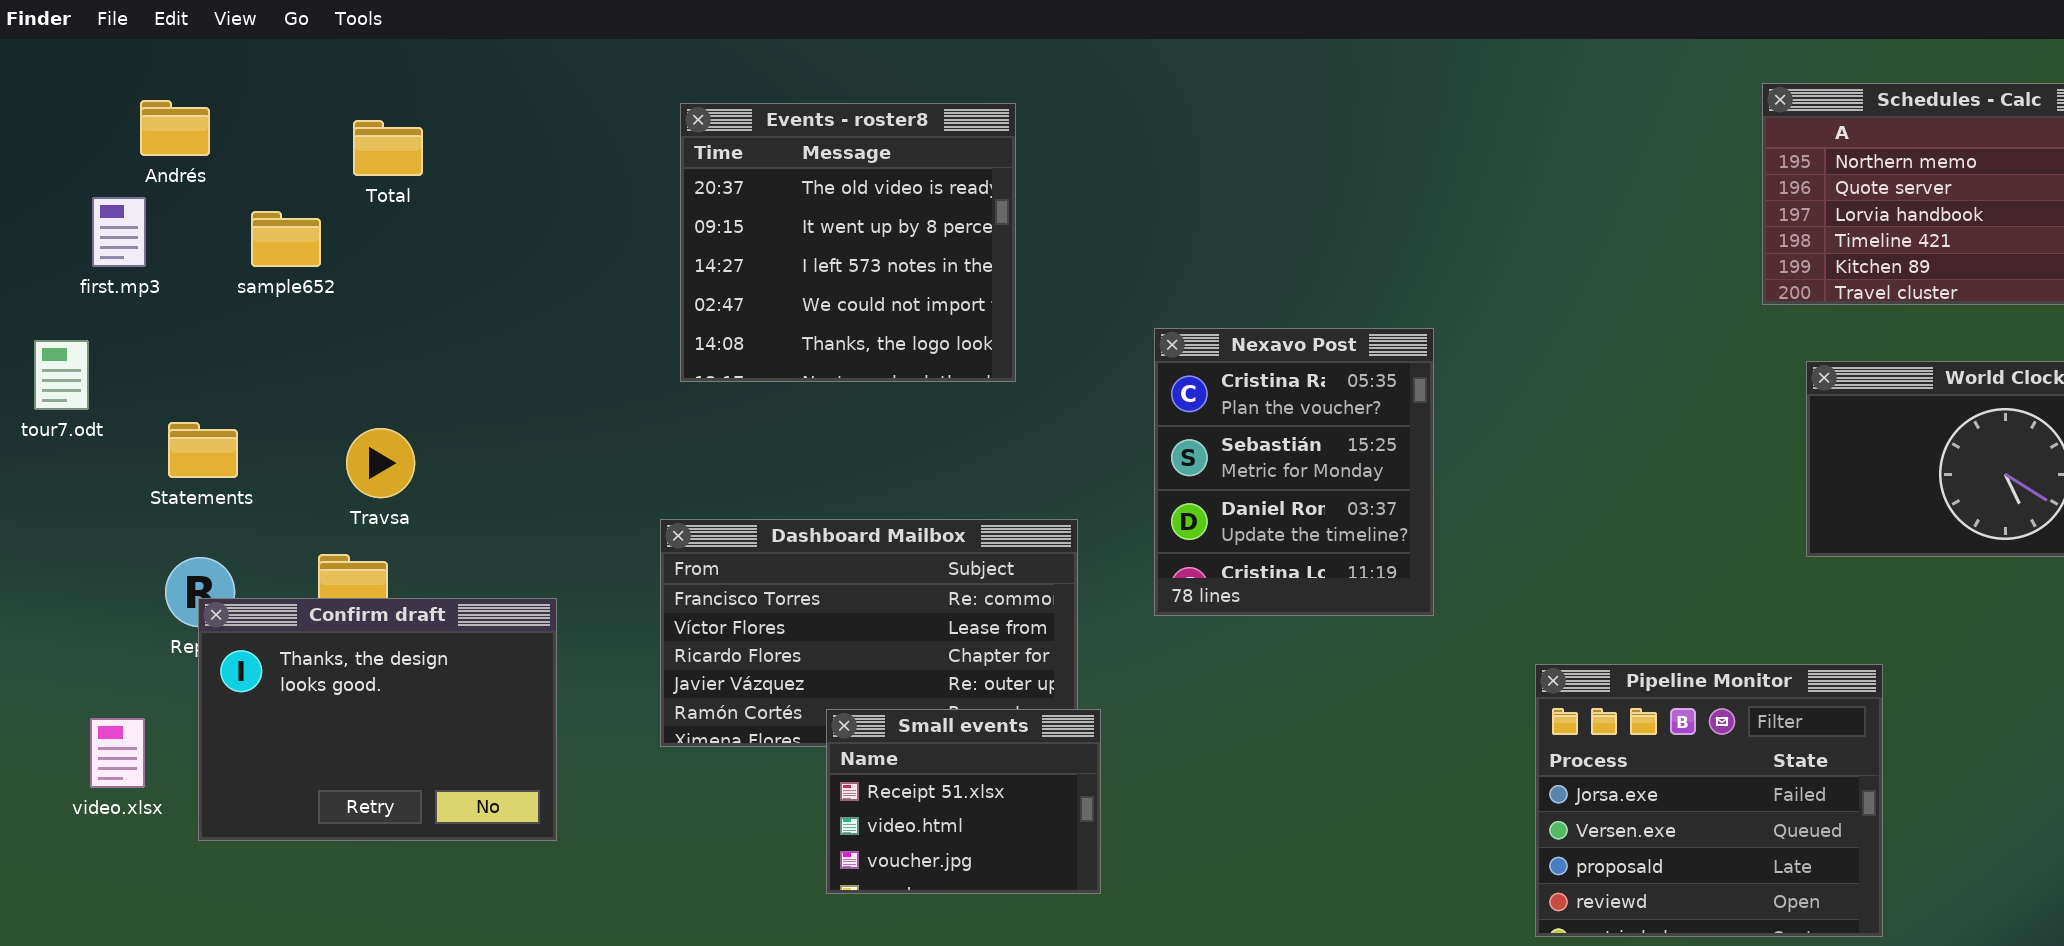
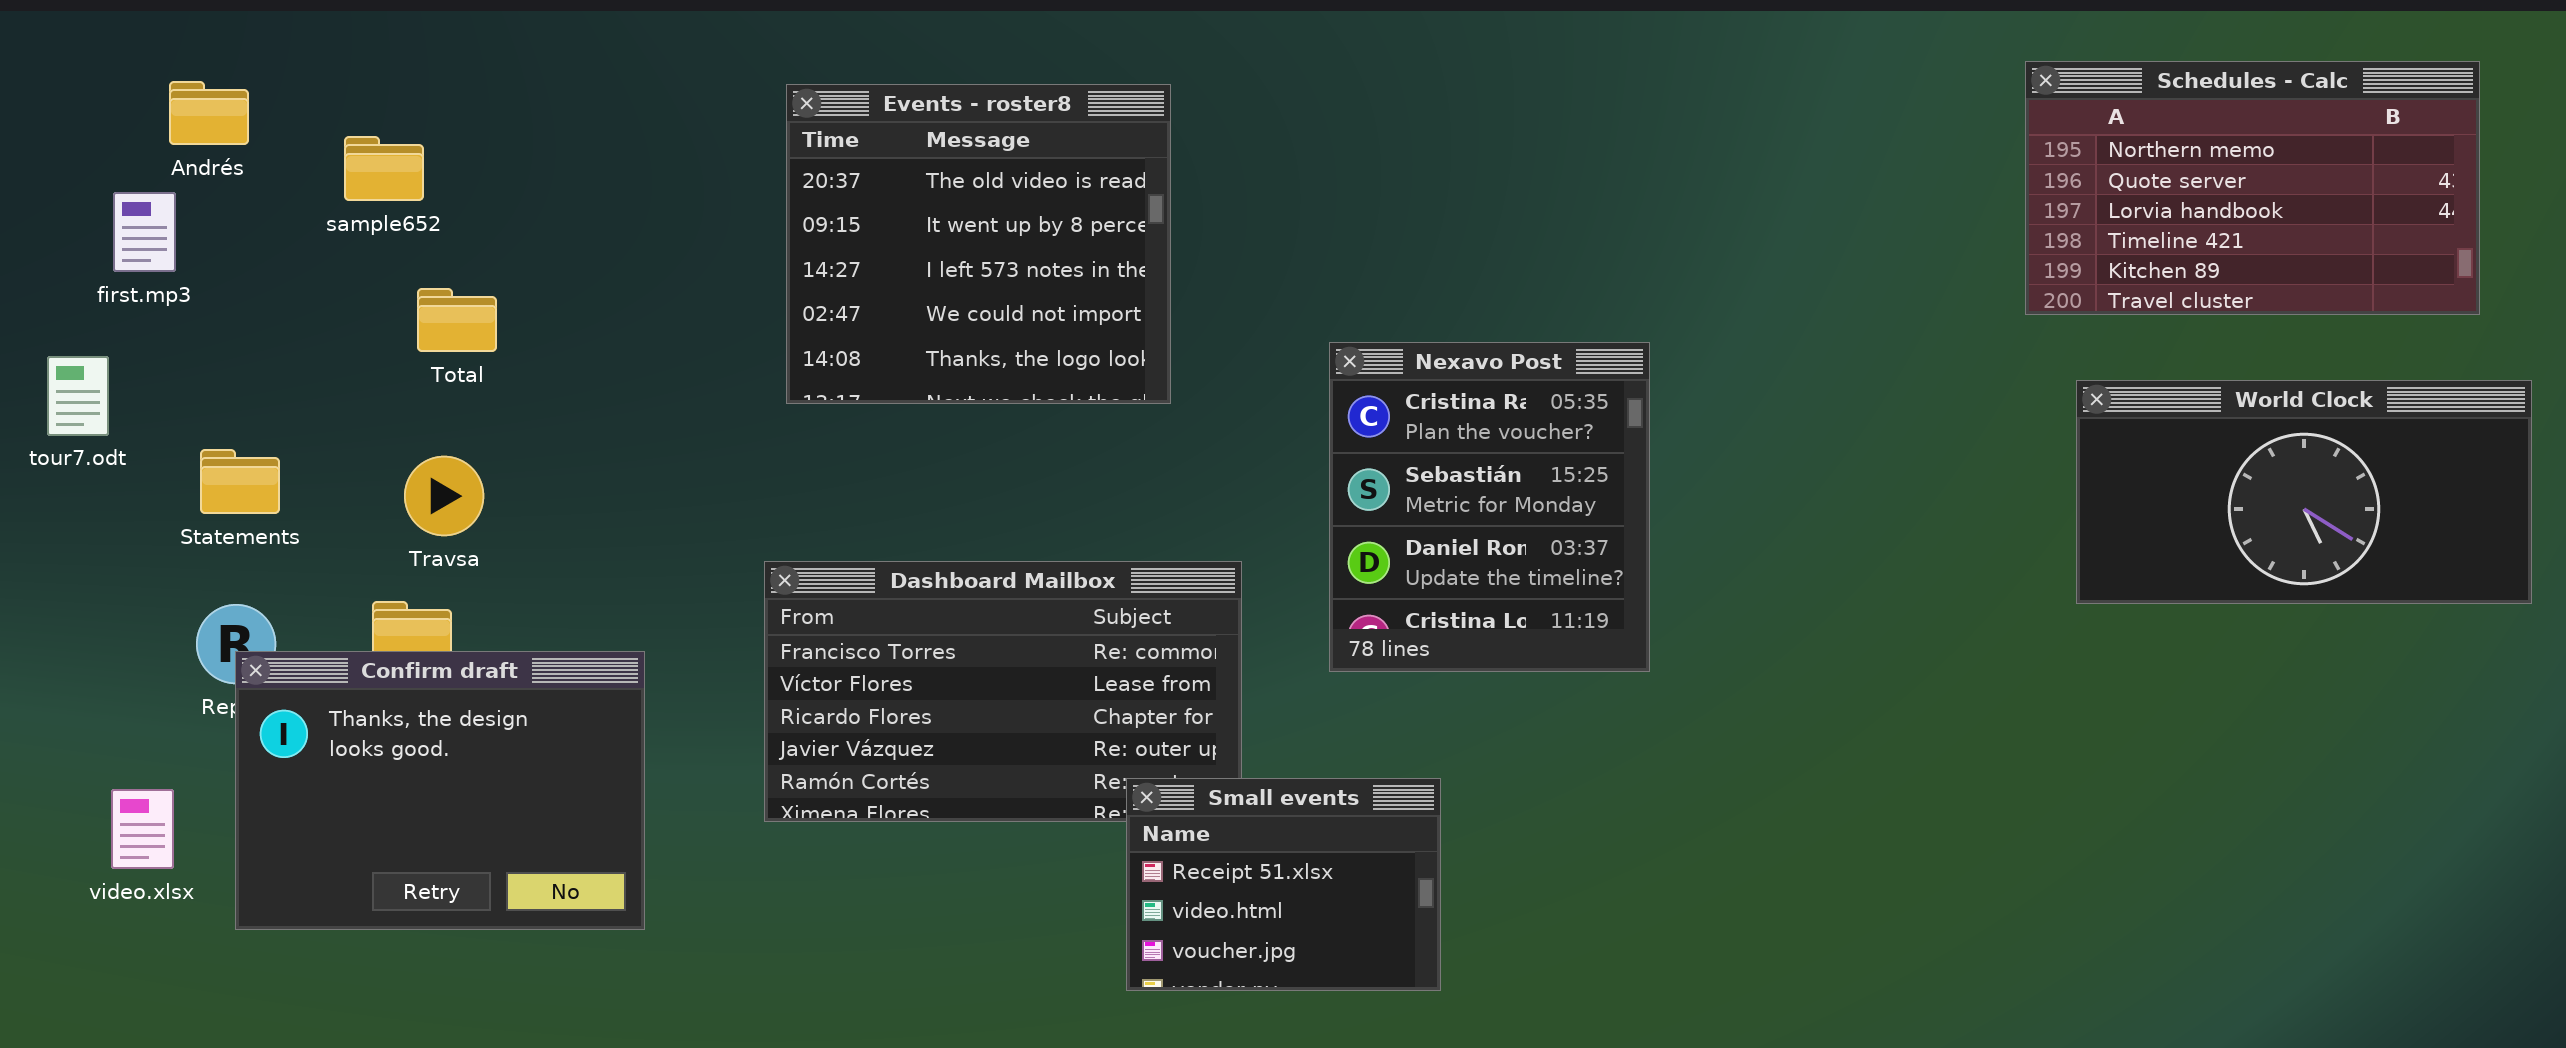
Total: [353,120,423,176] -> [417,288,497,352], moved
sample652: [251,211,321,267] -> [344,136,424,201], moved
Pipeline Monitor: [1535,664,1883,937] -> none, closed
Small events: [826,709,1101,894] -> [1126,778,1441,991], moved

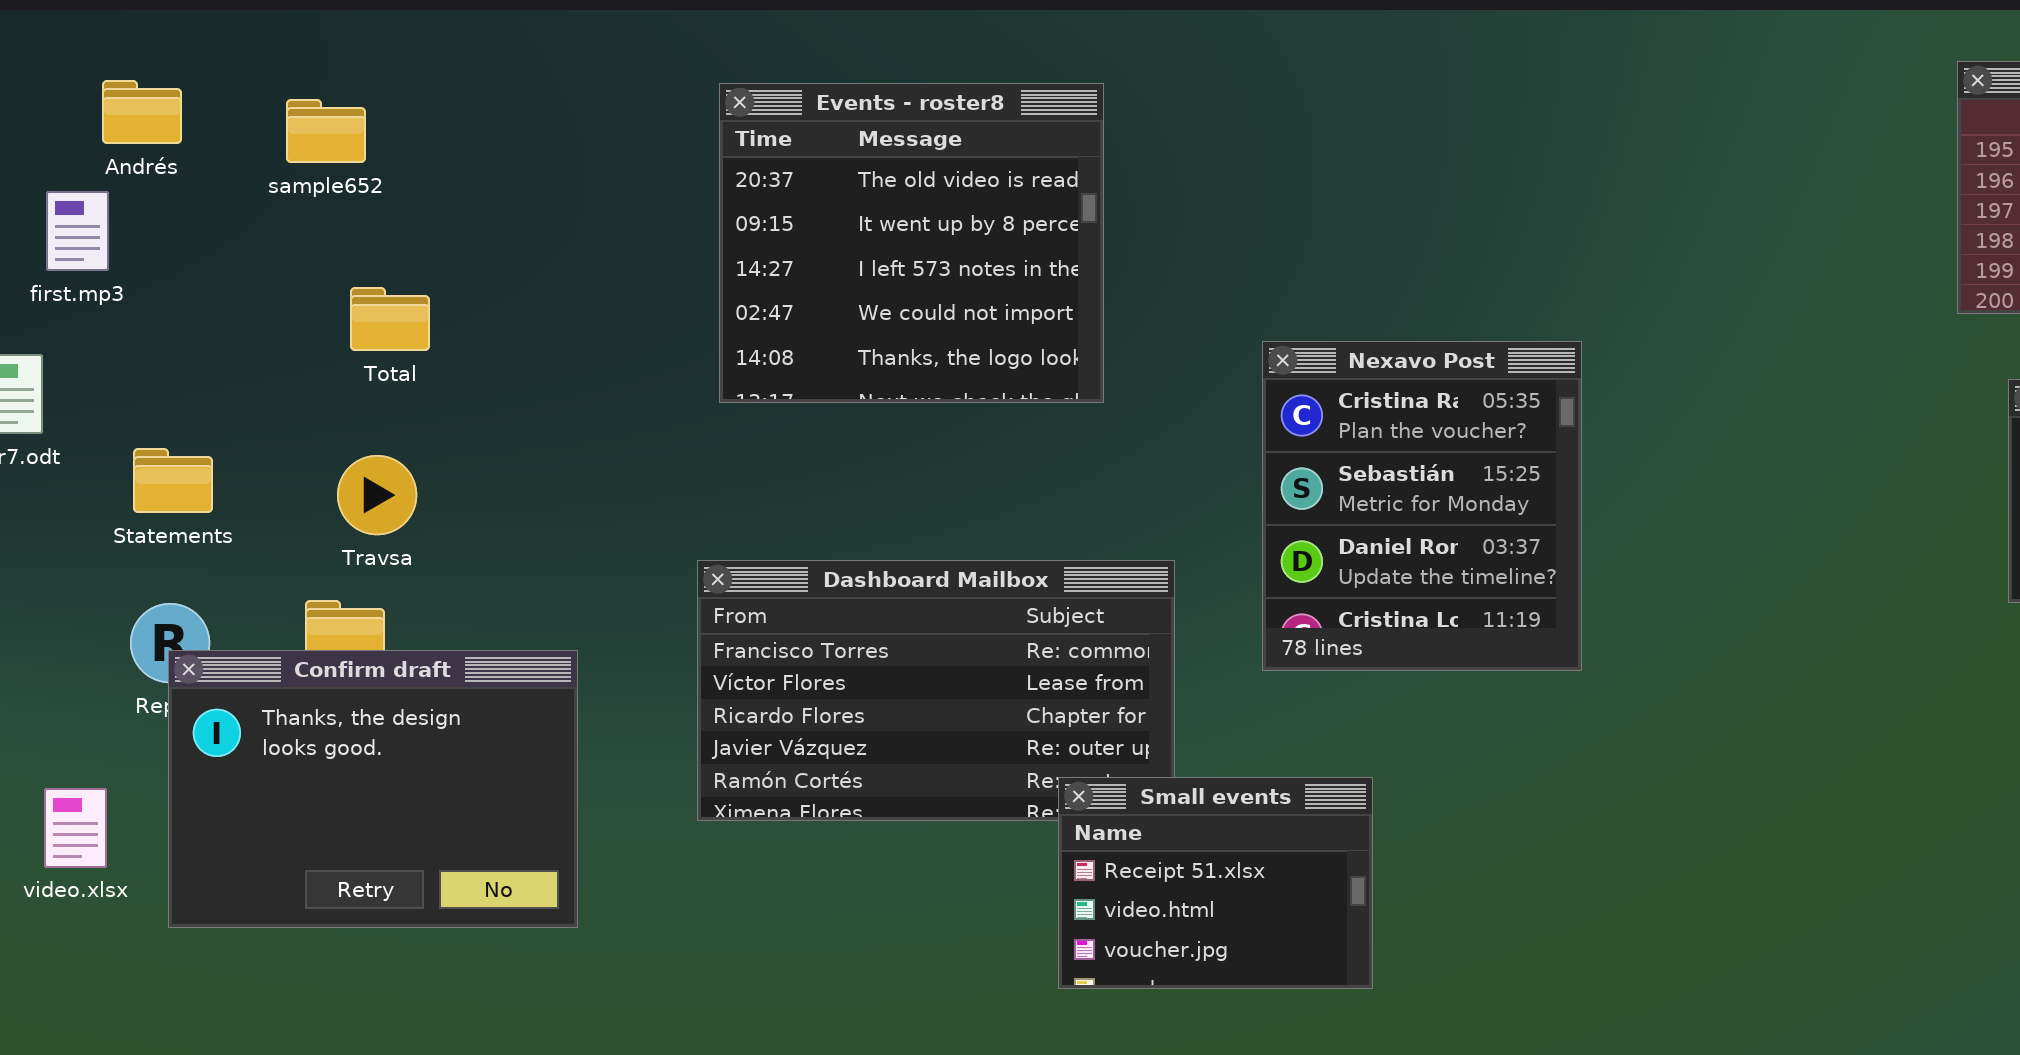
sample652: [344,136,424,201] -> [286,99,366,163], moved

